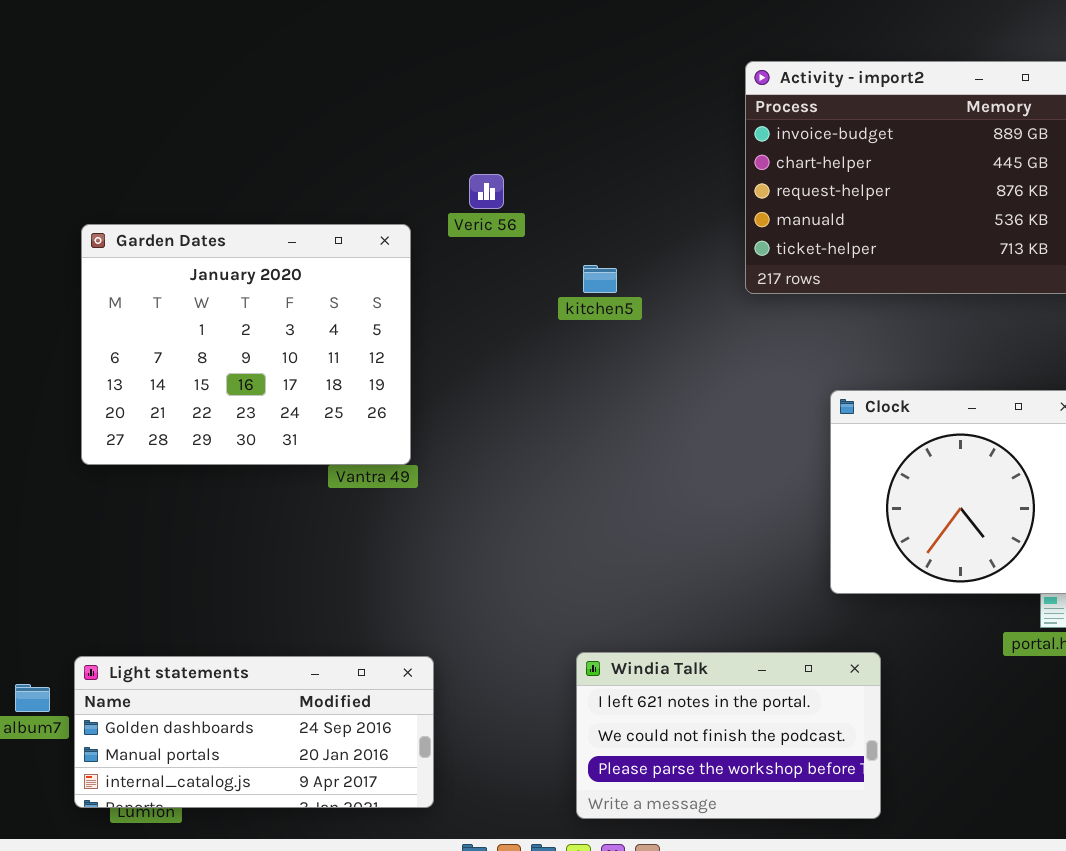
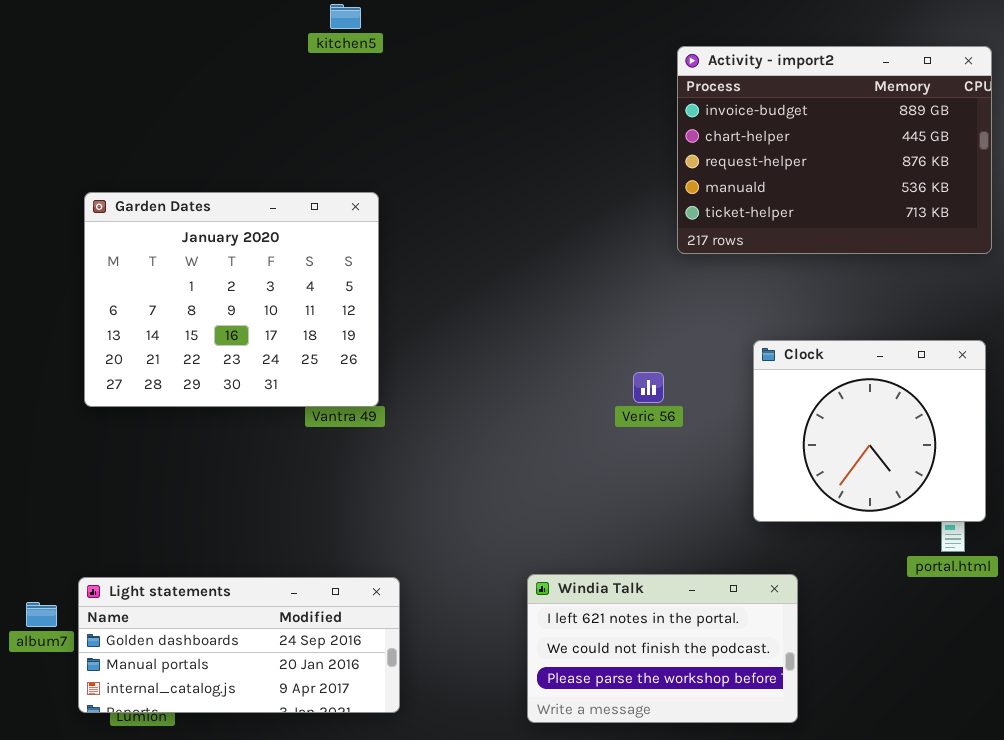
Veric 56: [469,174,504,209] -> [633,372,664,403], moved
kitchen5: [583,265,617,293] -> [330,4,361,29], moved

